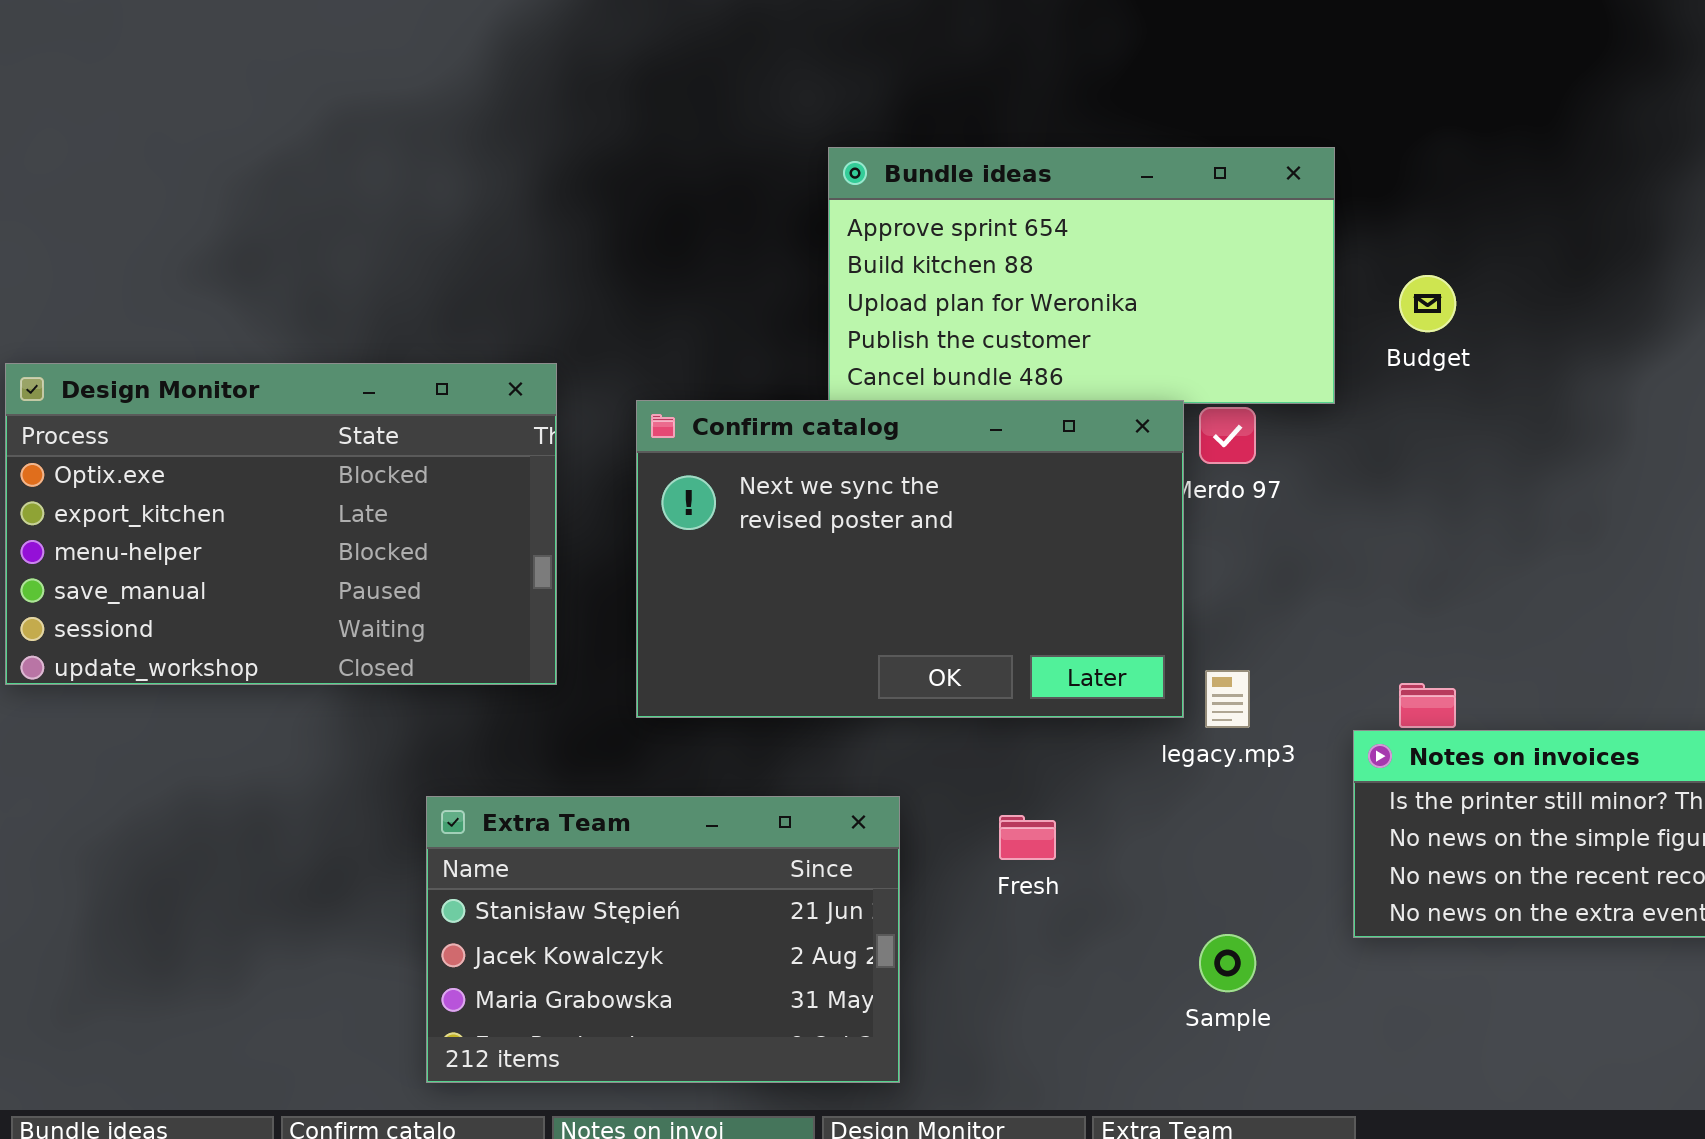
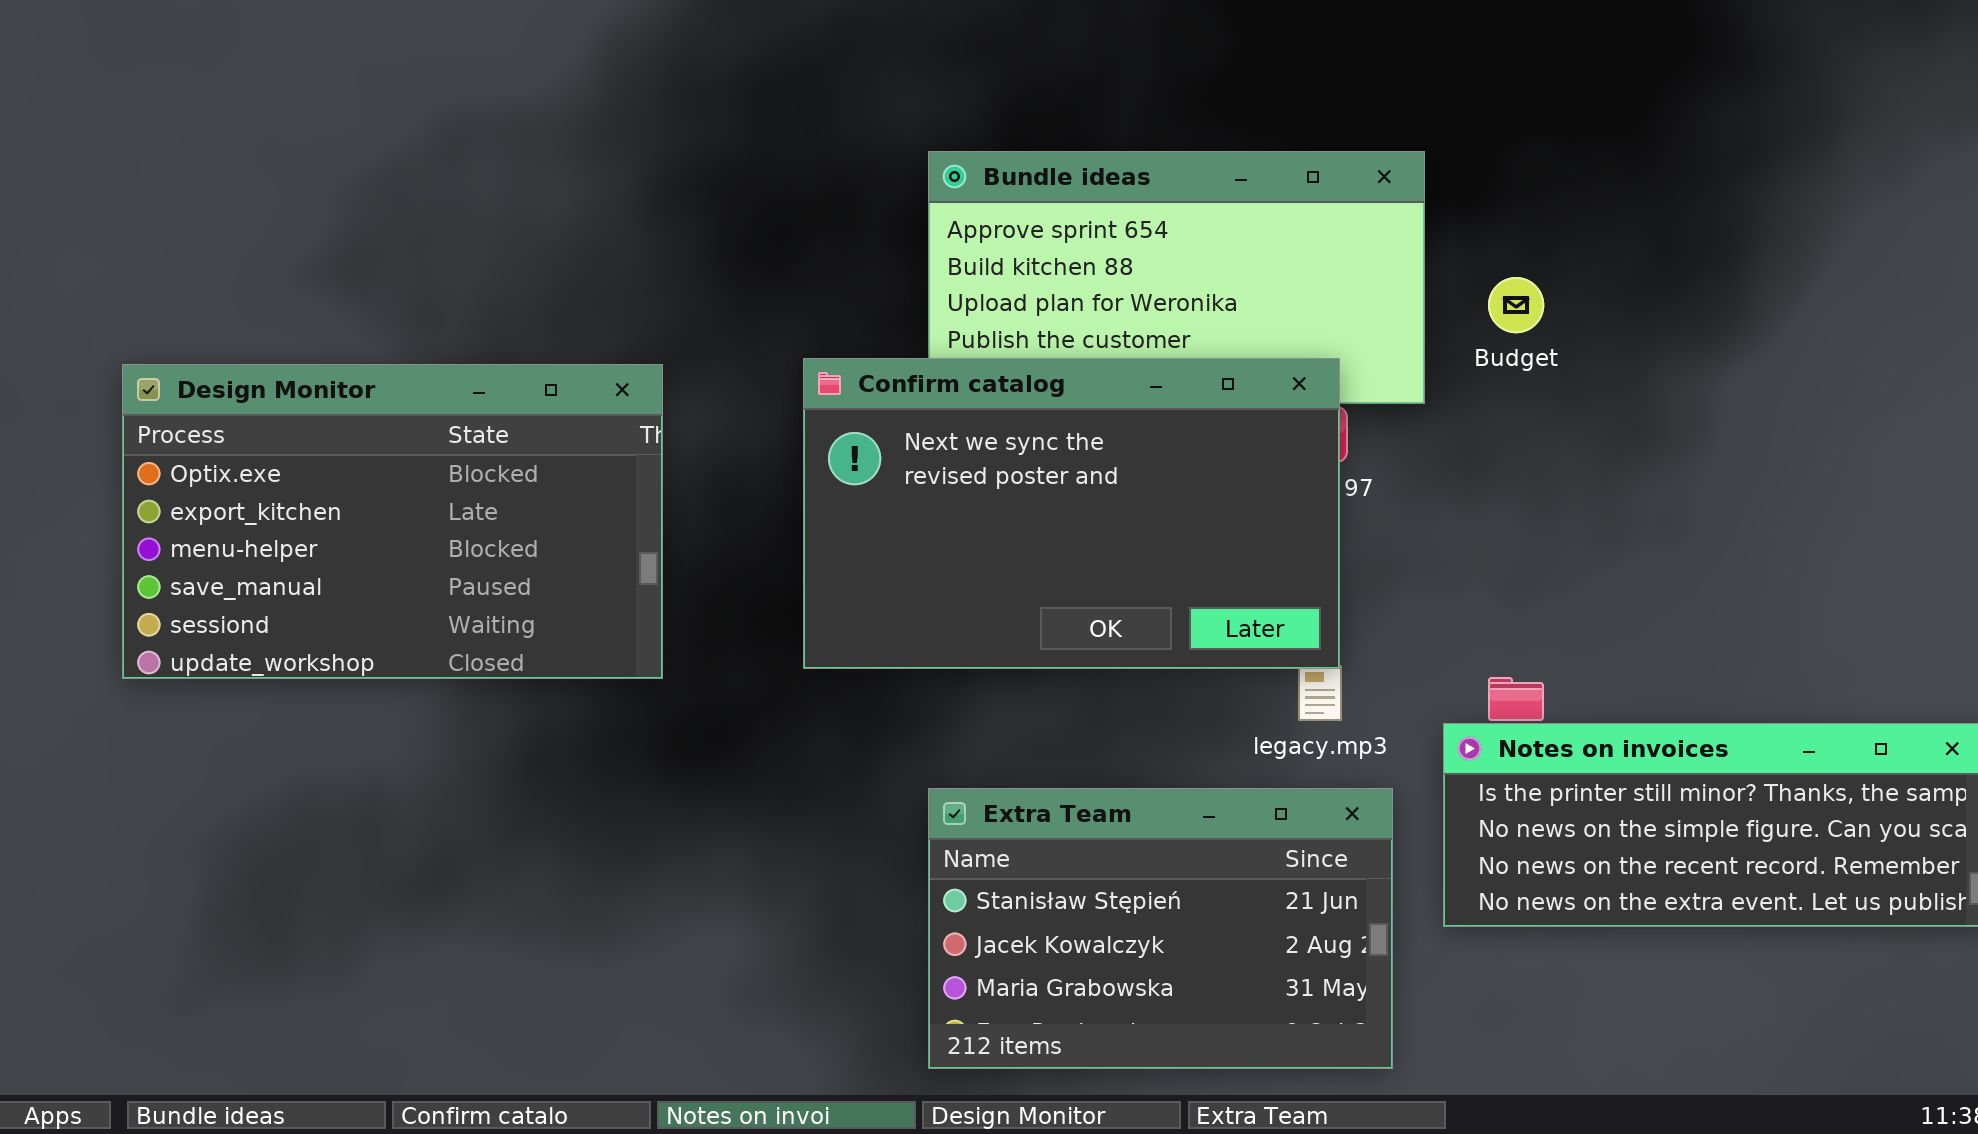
Confirm catalog: [636,400,1184,718] -> [803,358,1340,669], moved
Extra Team: [426,796,900,1083] -> [928,788,1393,1069], moved

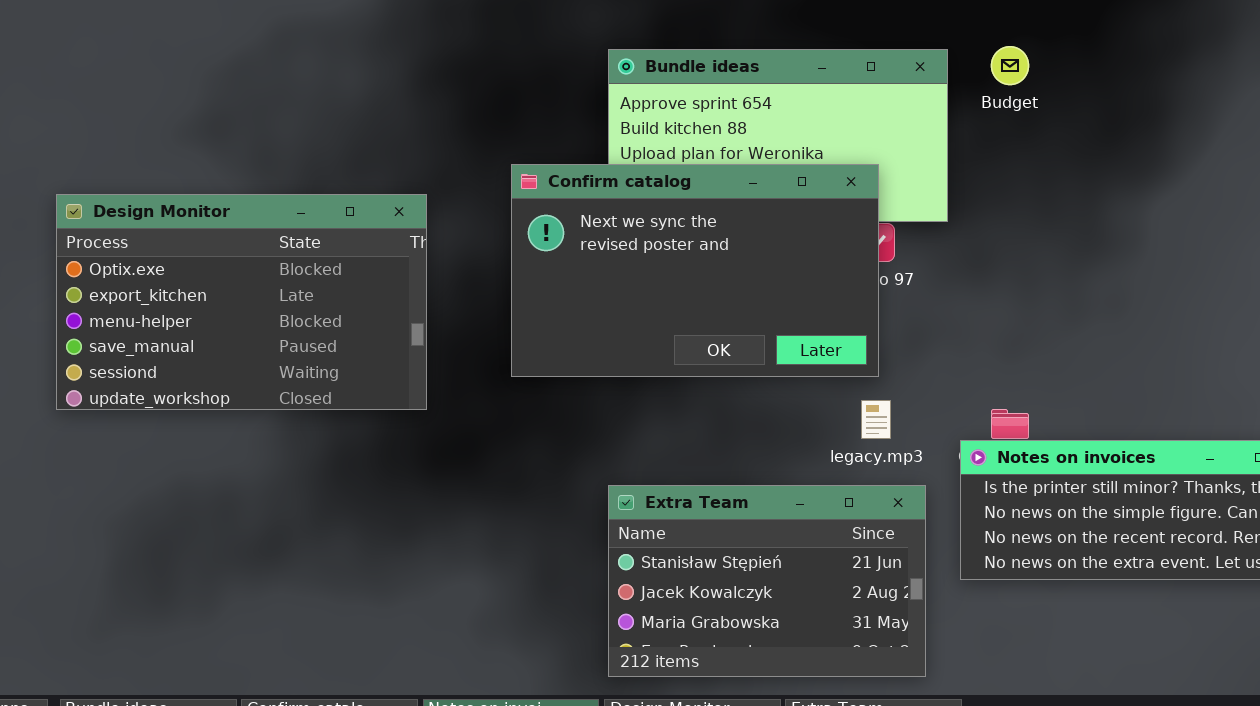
Budget: [1488,277,1544,333] -> [991,46,1029,85], moved
Confirm catalog: [803,358,1340,669] -> [511,164,879,377], moved

